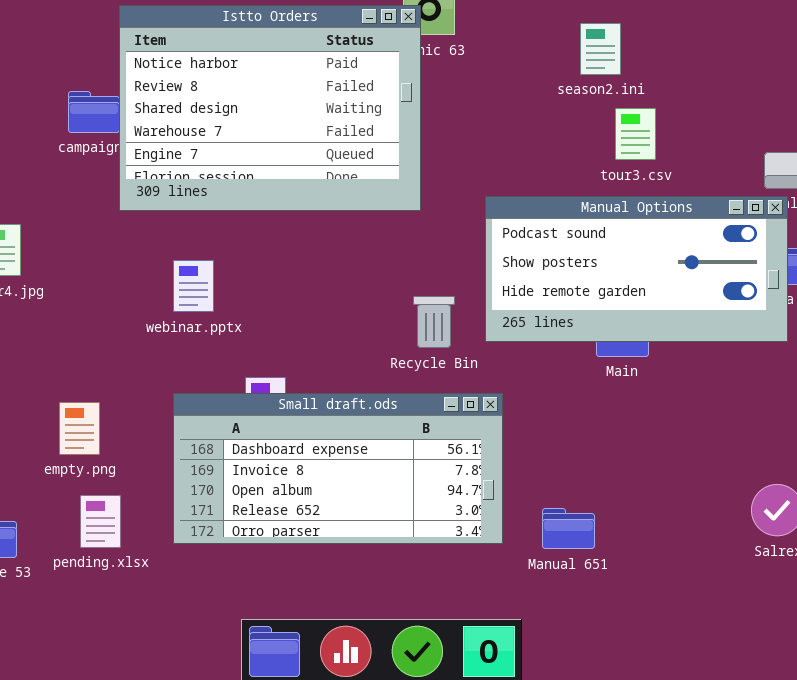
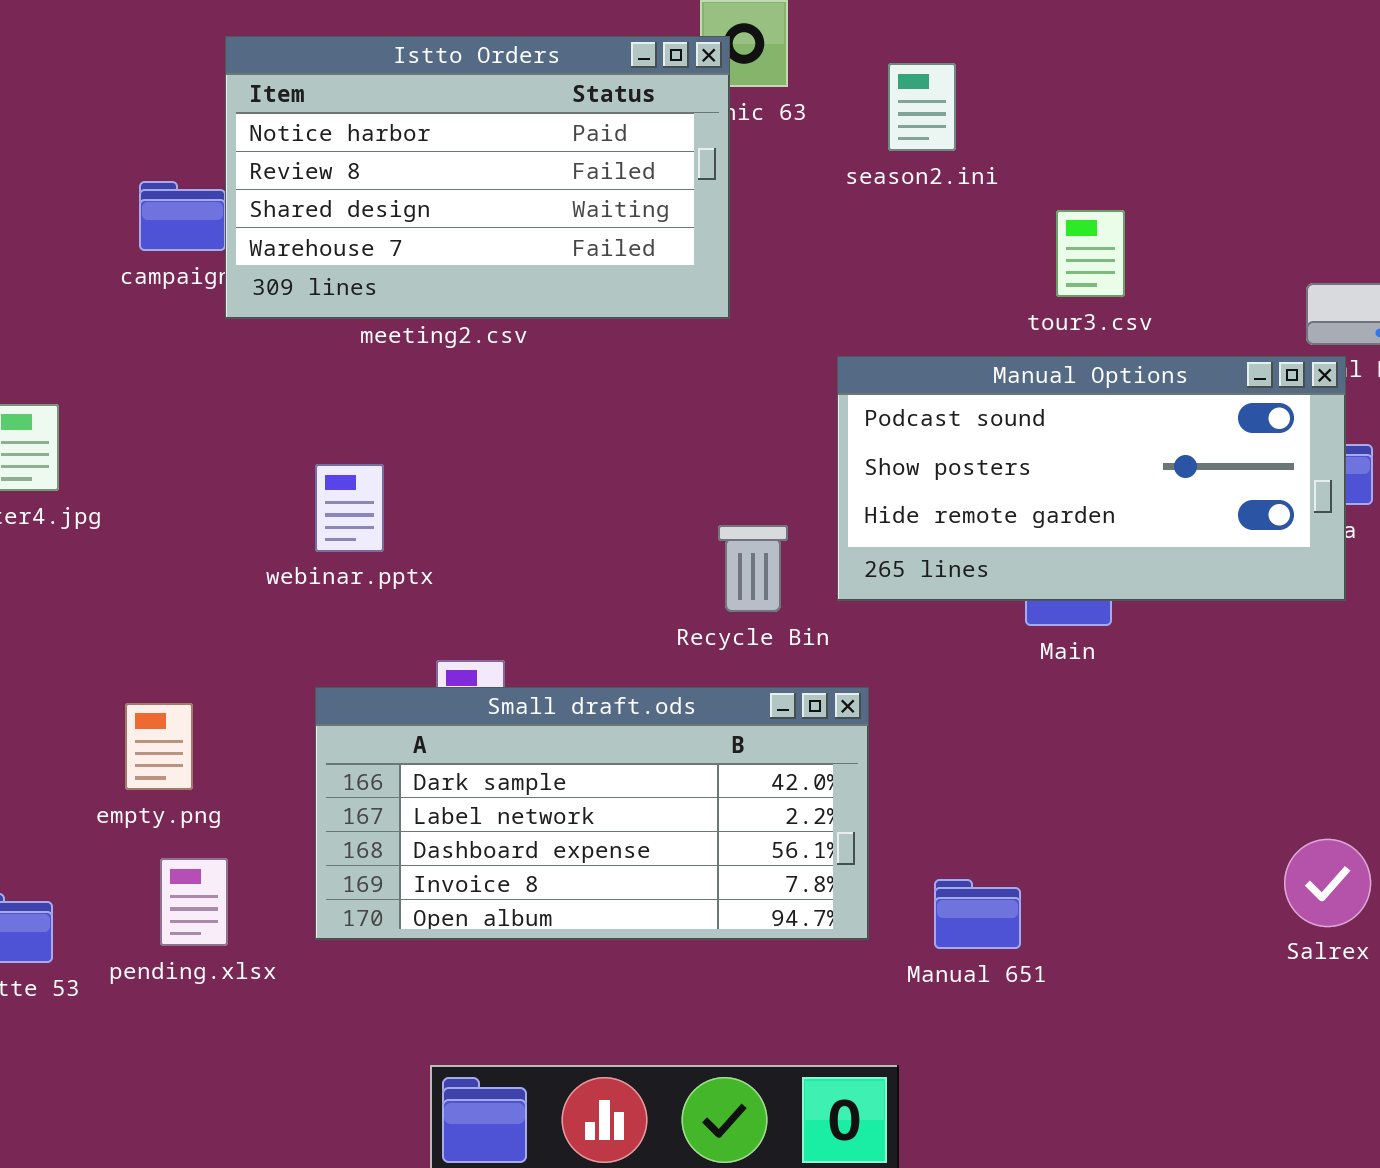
Istto Orders: [119,5,421,211] -> [225,36,730,319], resized
season2.ini: [580,23,621,75] -> [888,63,956,151], moved
Small draft.ods: [173,393,503,544] -> [315,687,869,940], scrolled up 2 rows

